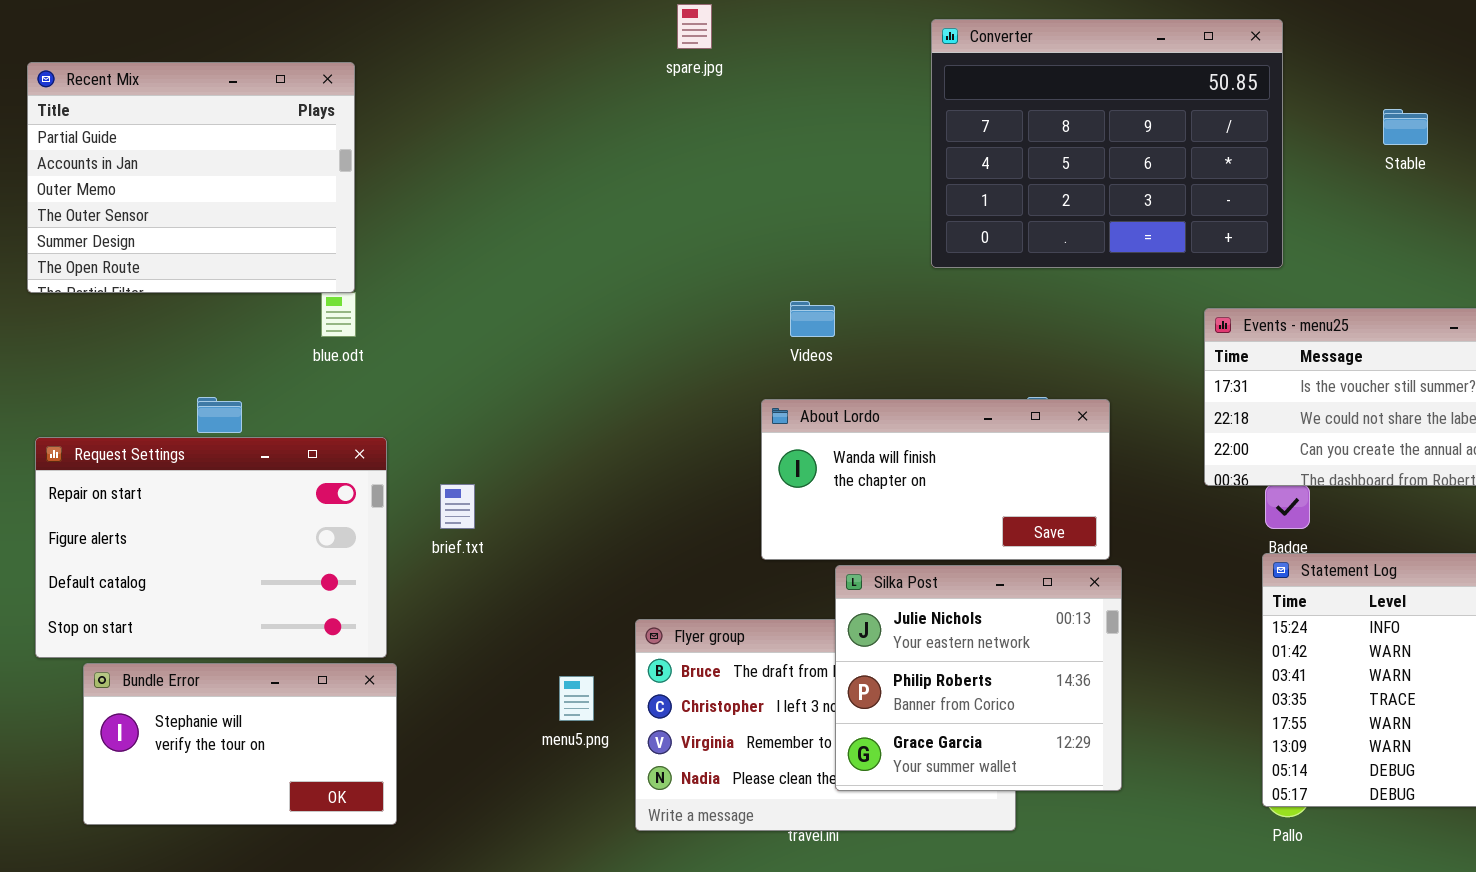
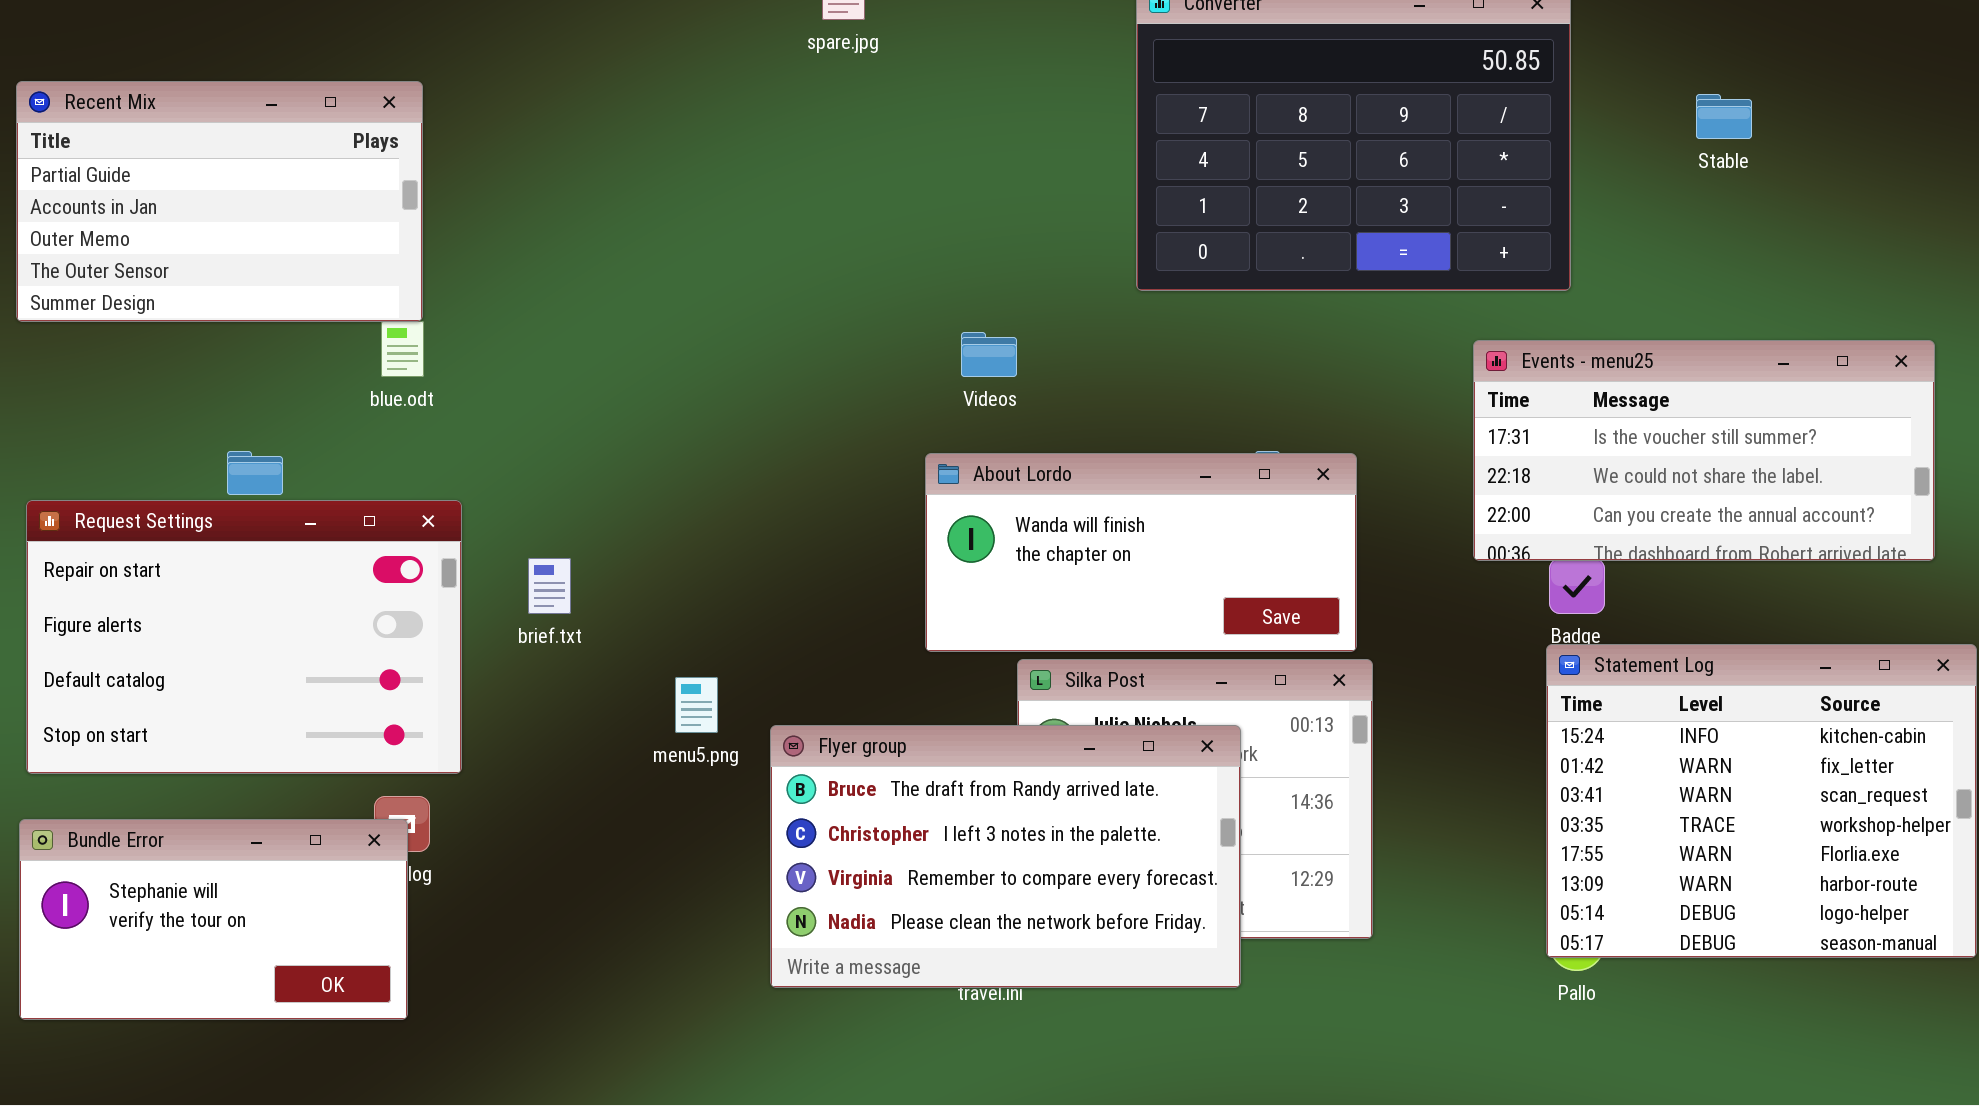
Recent Mix: [27,62,355,293] -> [16,81,423,322], resized
Flyer group: [635,619,1016,831] -> [770,725,1241,988], raised
Bundle Error: [83,663,397,825] -> [19,819,408,1020], moved
menu5.png: [559,676,594,721] -> [675,677,718,733], moved

